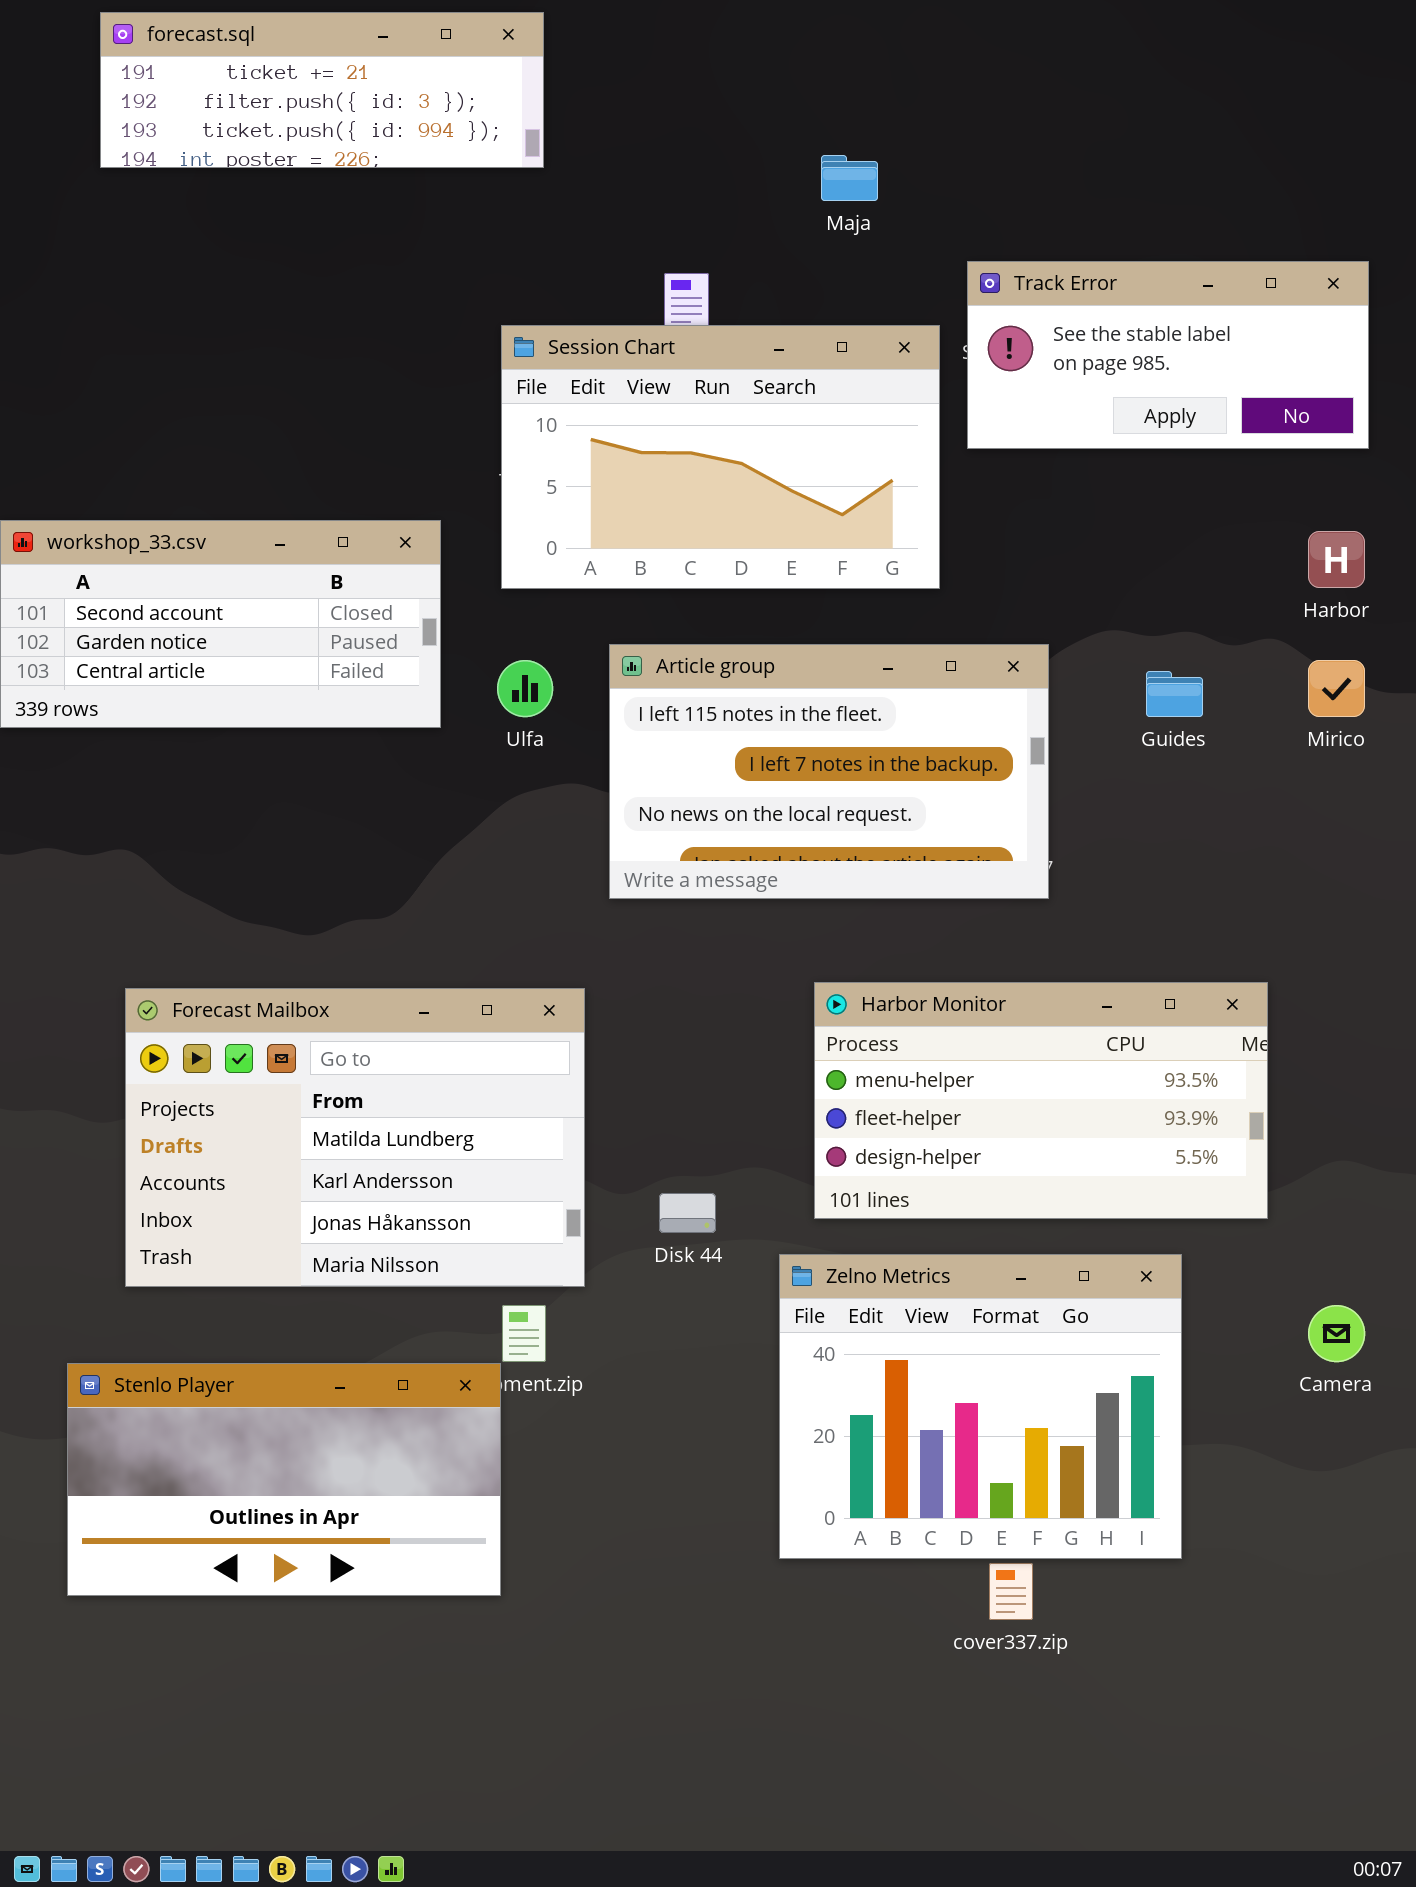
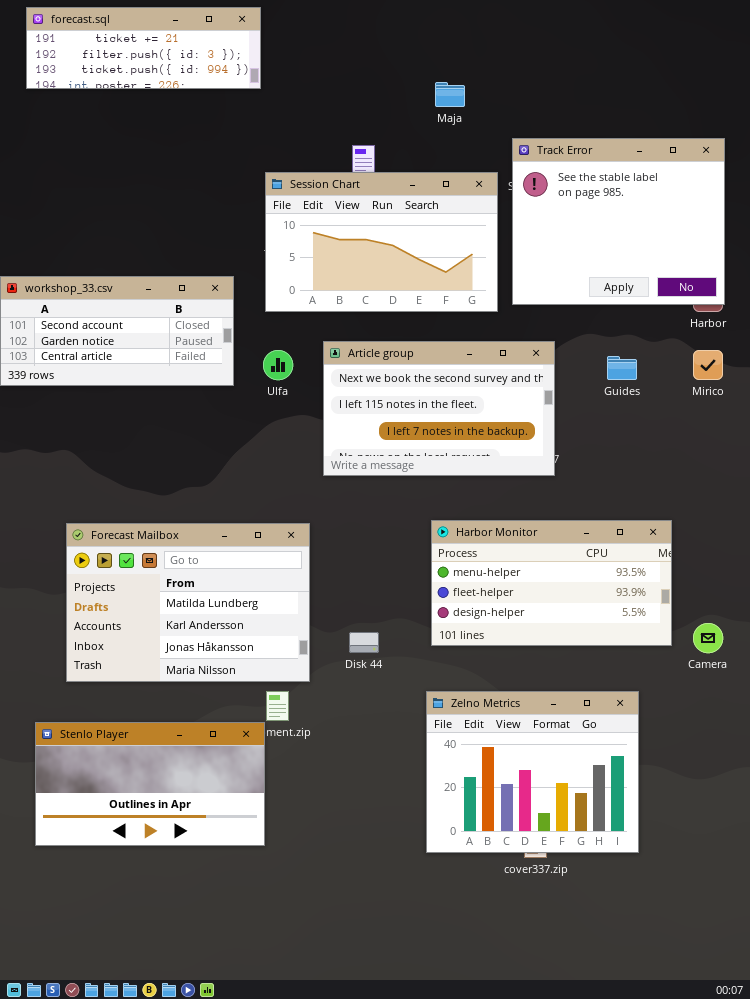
forecast.sql: [100,12,544,168] -> [26,7,261,89], moved
Track Error: [967,261,1369,449] -> [512,138,725,305], resized
Article group: [609,644,1049,899] -> [323,341,555,476], scrolled up 1 row
Zelno Metrics: [779,1254,1182,1559] -> [426,691,639,853], moved
Camera: [1308,1305,1365,1362] -> [693,623,723,653], moved

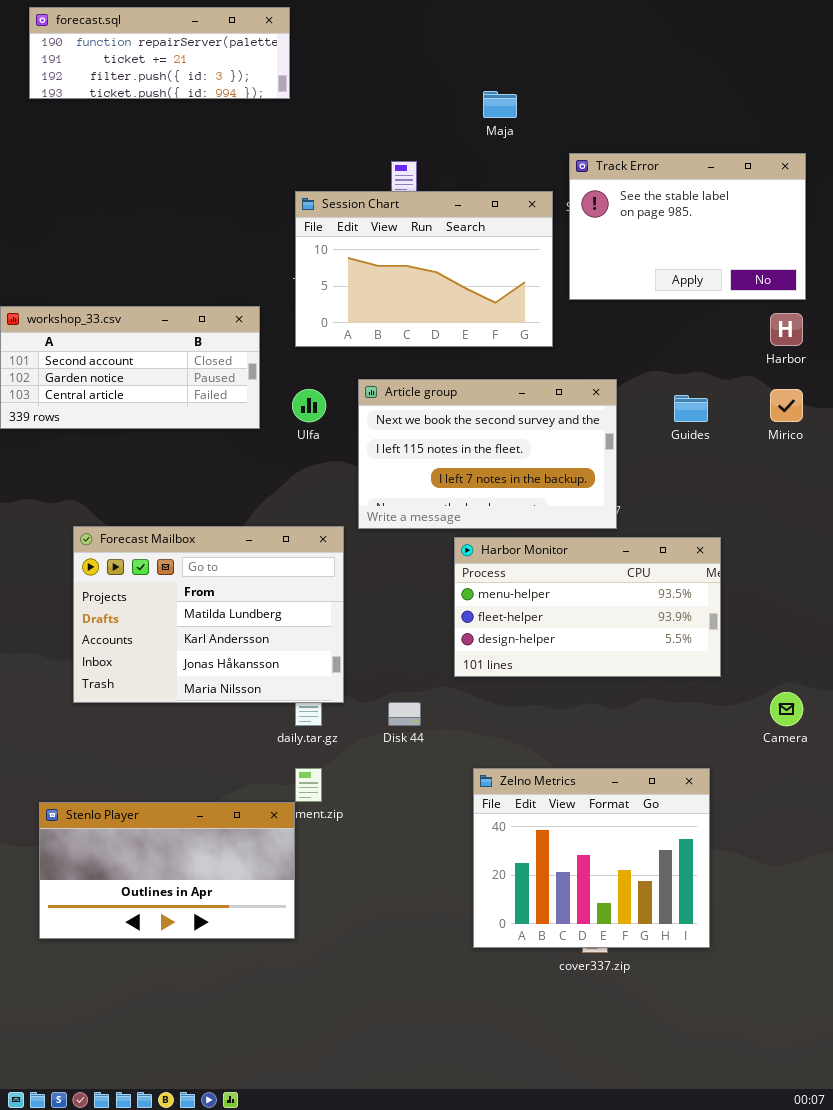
forecast.sql: [26,7,261,89] -> [29,7,290,99], scrolled up 1 row
Track Error: [512,138,725,305] -> [569,153,806,300], resized
Harbor Monitor: [431,520,672,646] -> [454,537,721,677], moved
Forecast Mailbox: [66,523,310,682] -> [73,526,344,703], moved

